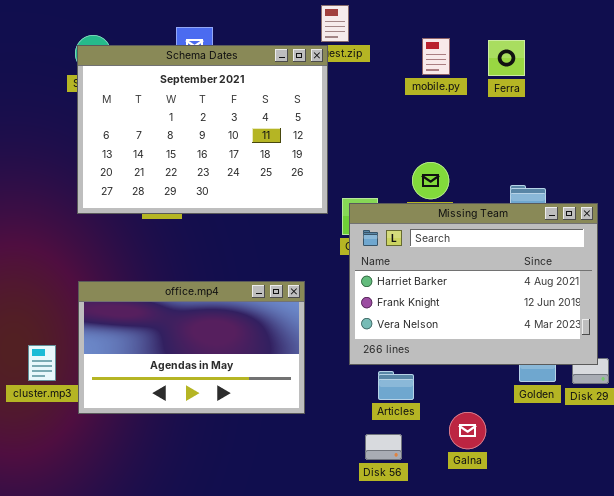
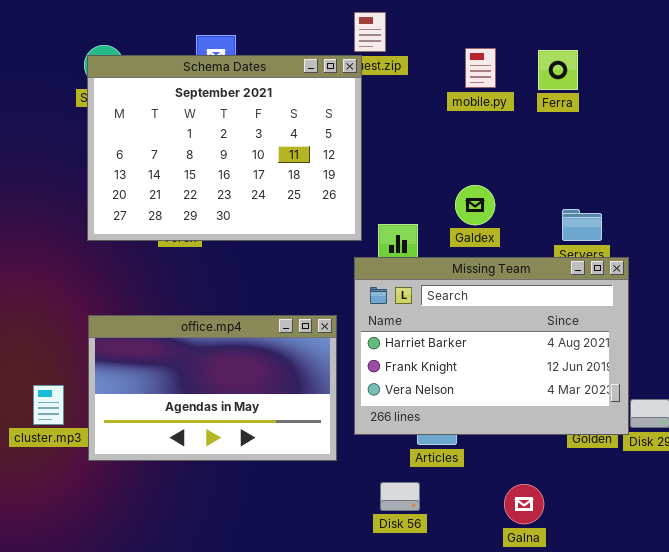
Missing Team: [349,203,598,365] -> [354,257,629,435], moved
Galna: [449,412,486,449] -> [504,484,544,524], moved
Disk 56: [365,434,402,460] -> [380,482,420,511], moved

